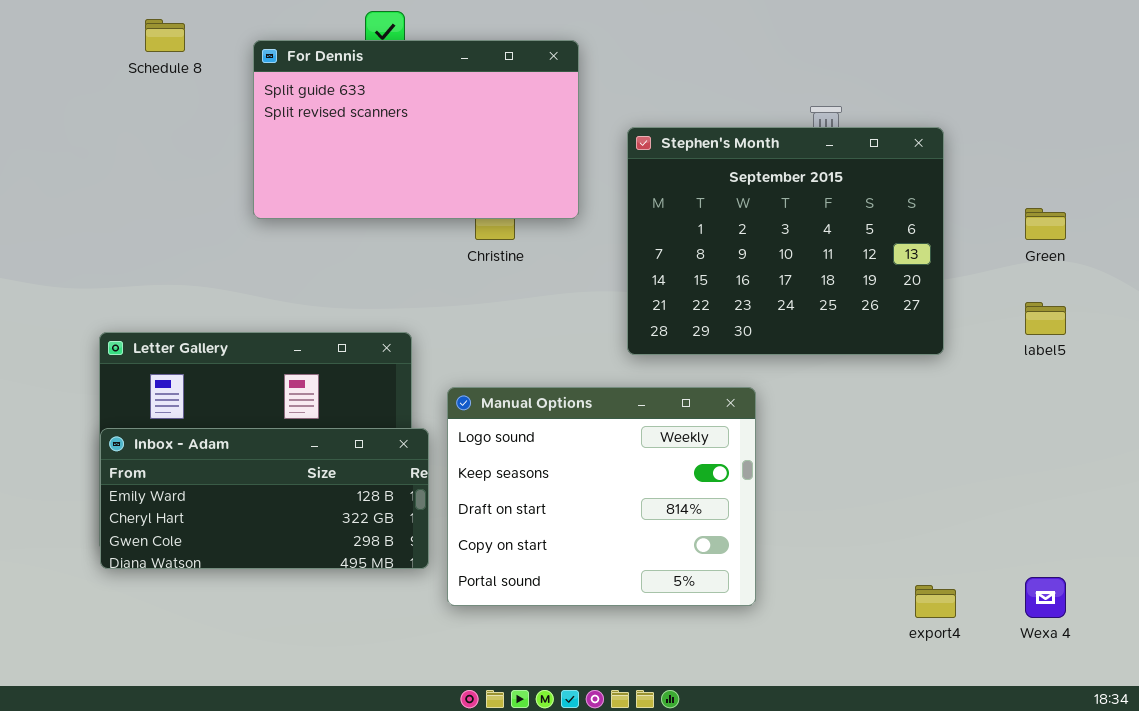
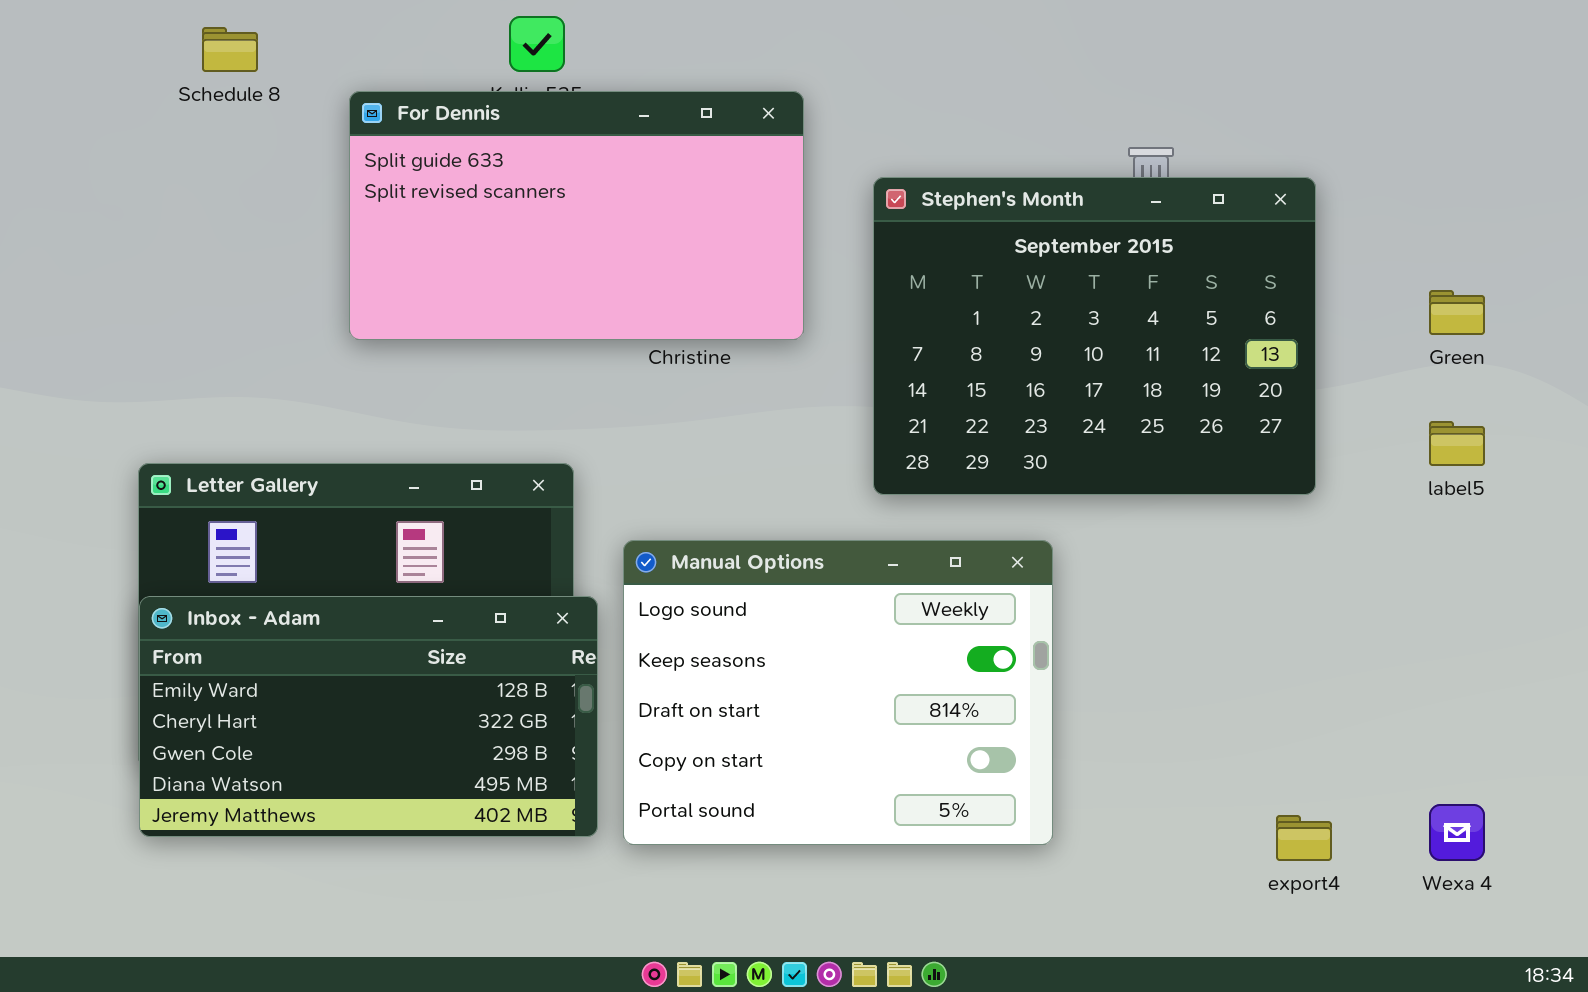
For Dennis: [253,40,579,219] -> [349,91,804,340], moved
Inbox - Adam: [100,428,429,569] -> [139,596,598,837], resized

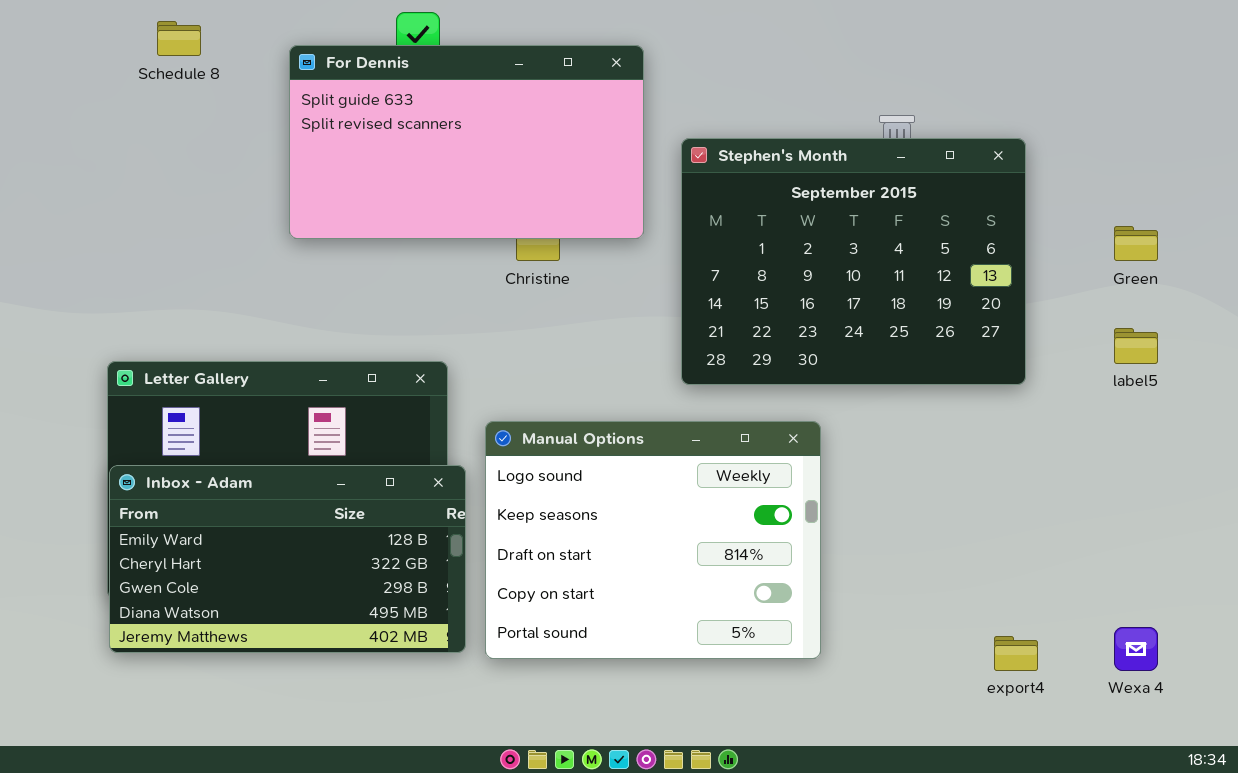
For Dennis: [349,91,804,340] -> [289,45,644,239], moved

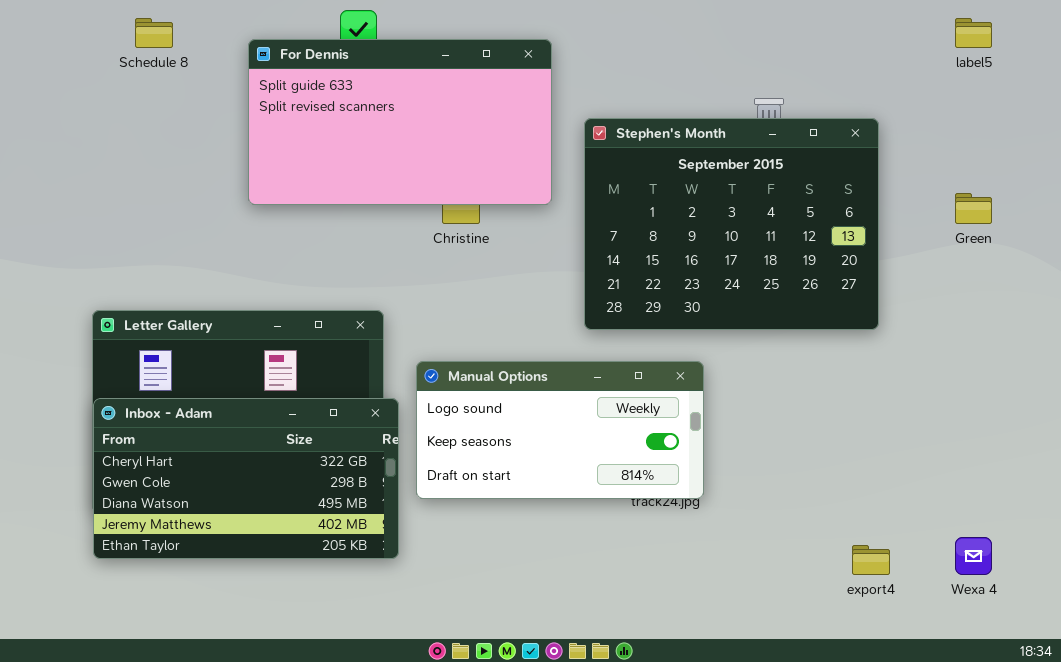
label5: [1114,328,1158,364] -> [955,18,992,48], moved
Manual Options: [485,421,821,659] -> [416,361,704,499], resized
Inbox - Adam: [109,465,466,653] -> [93,398,399,559], scrolled down 1 row

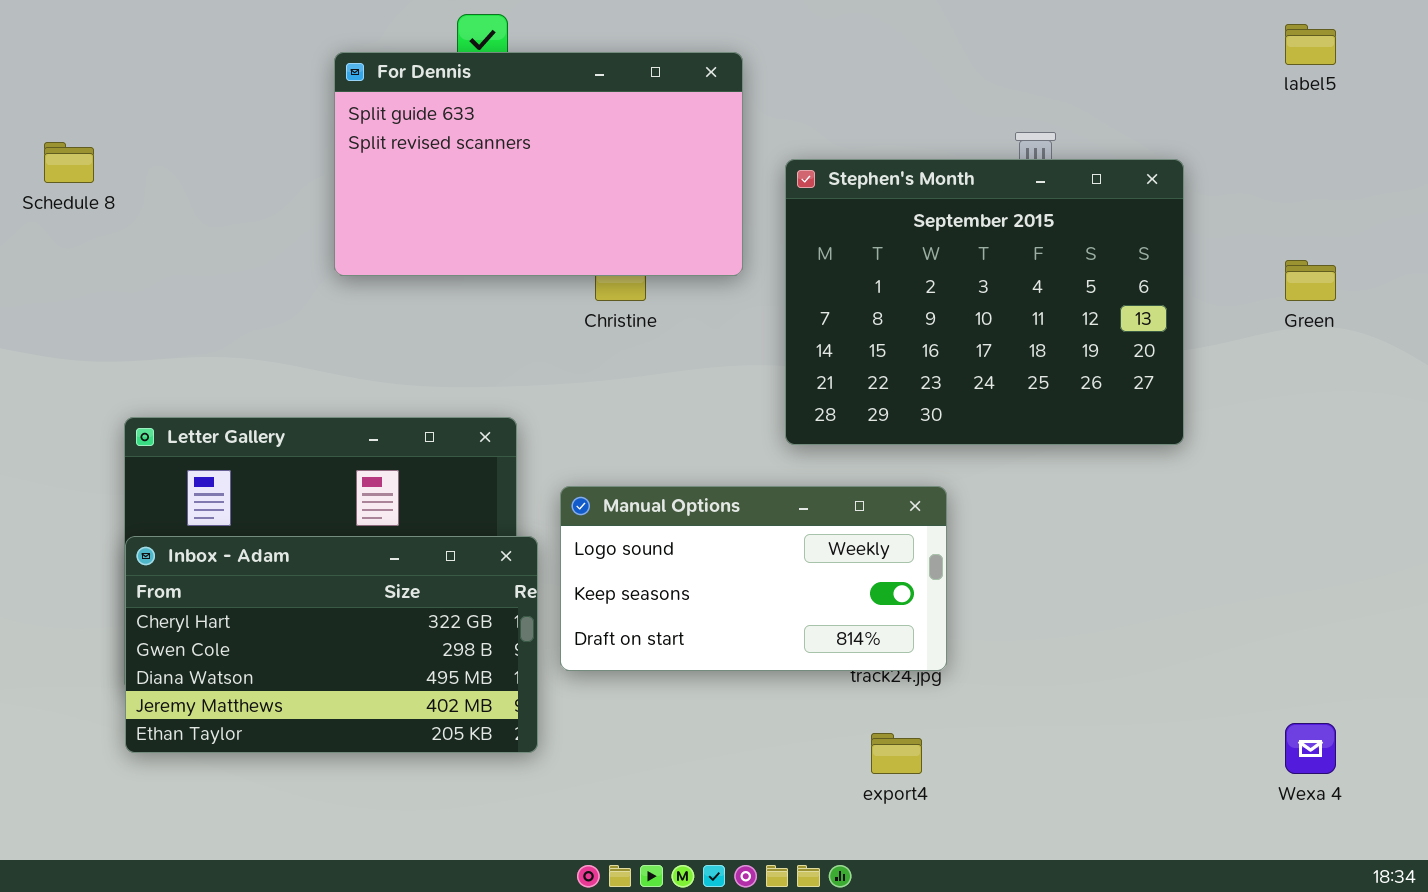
Schedule 8: [135,18,173,48] -> [44,142,94,183], moved
export4: [852,545,890,575] -> [871,733,922,774], moved

